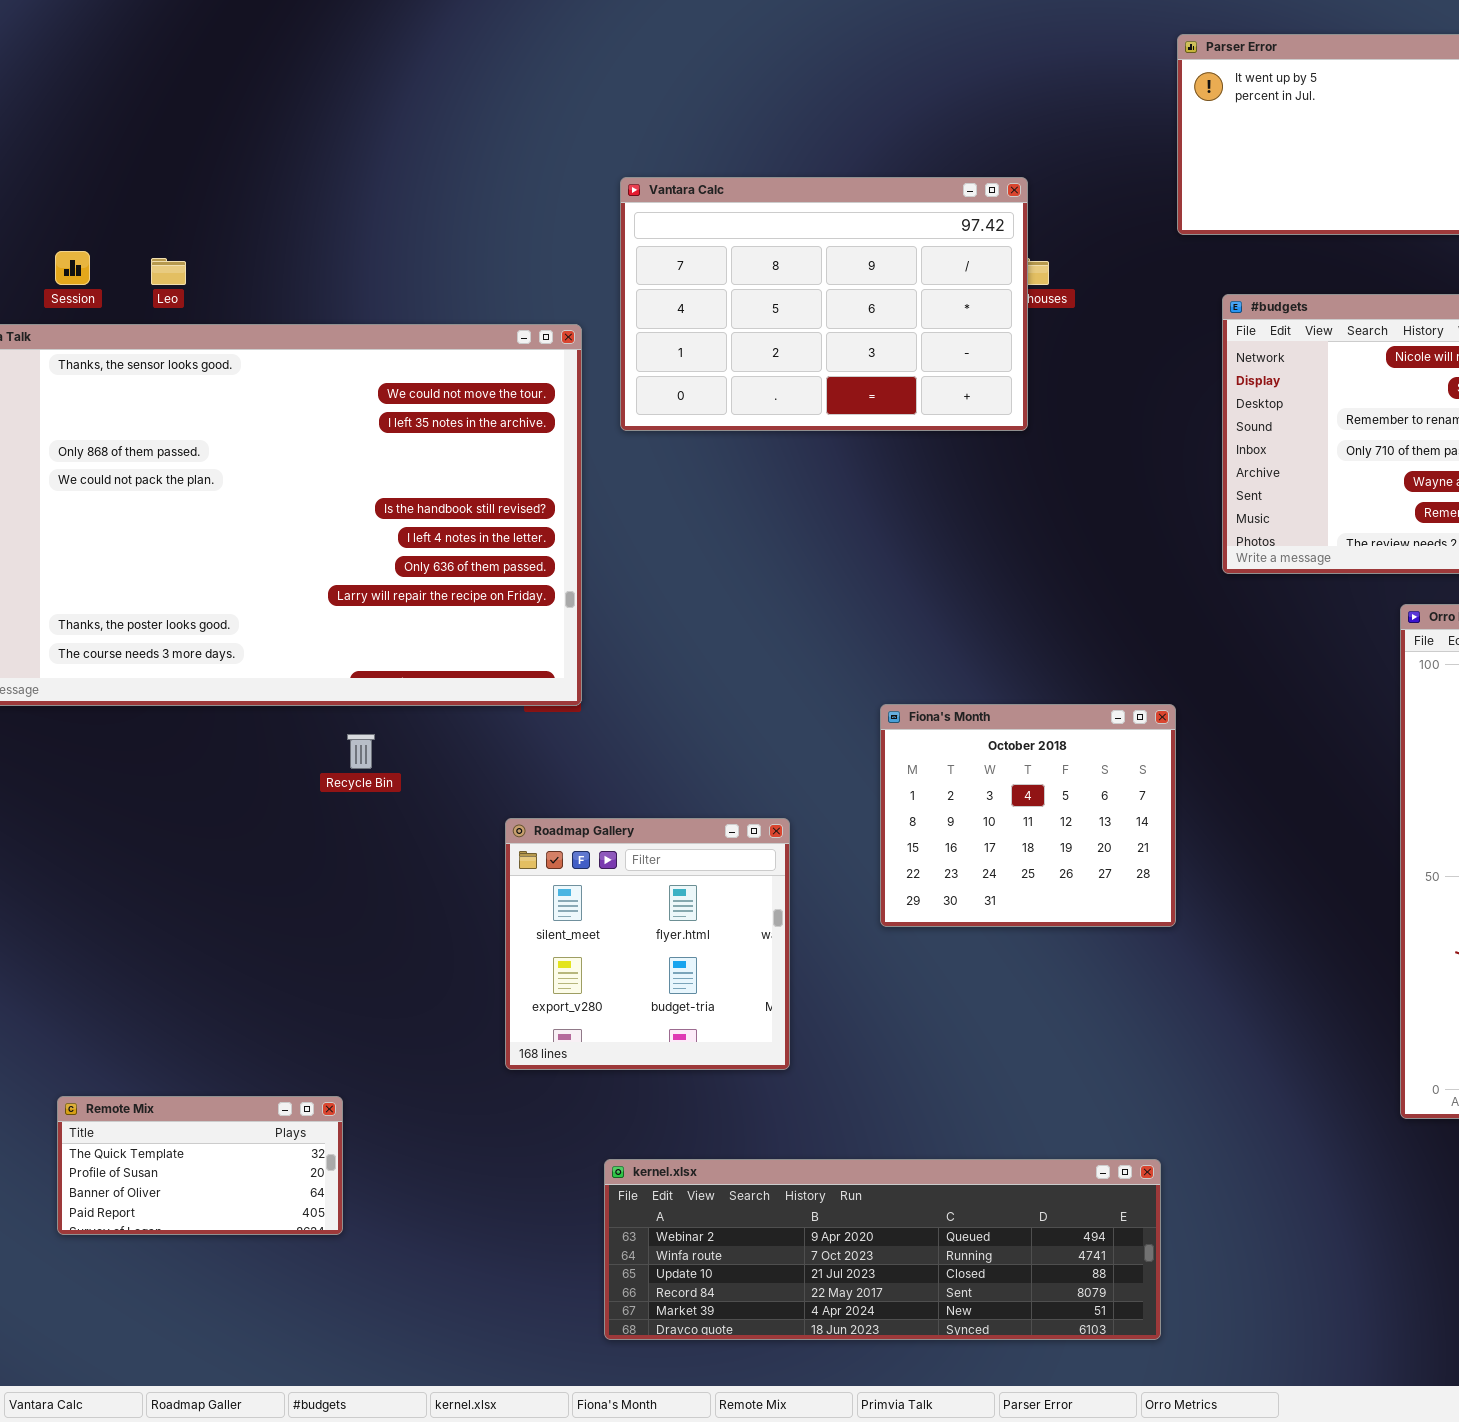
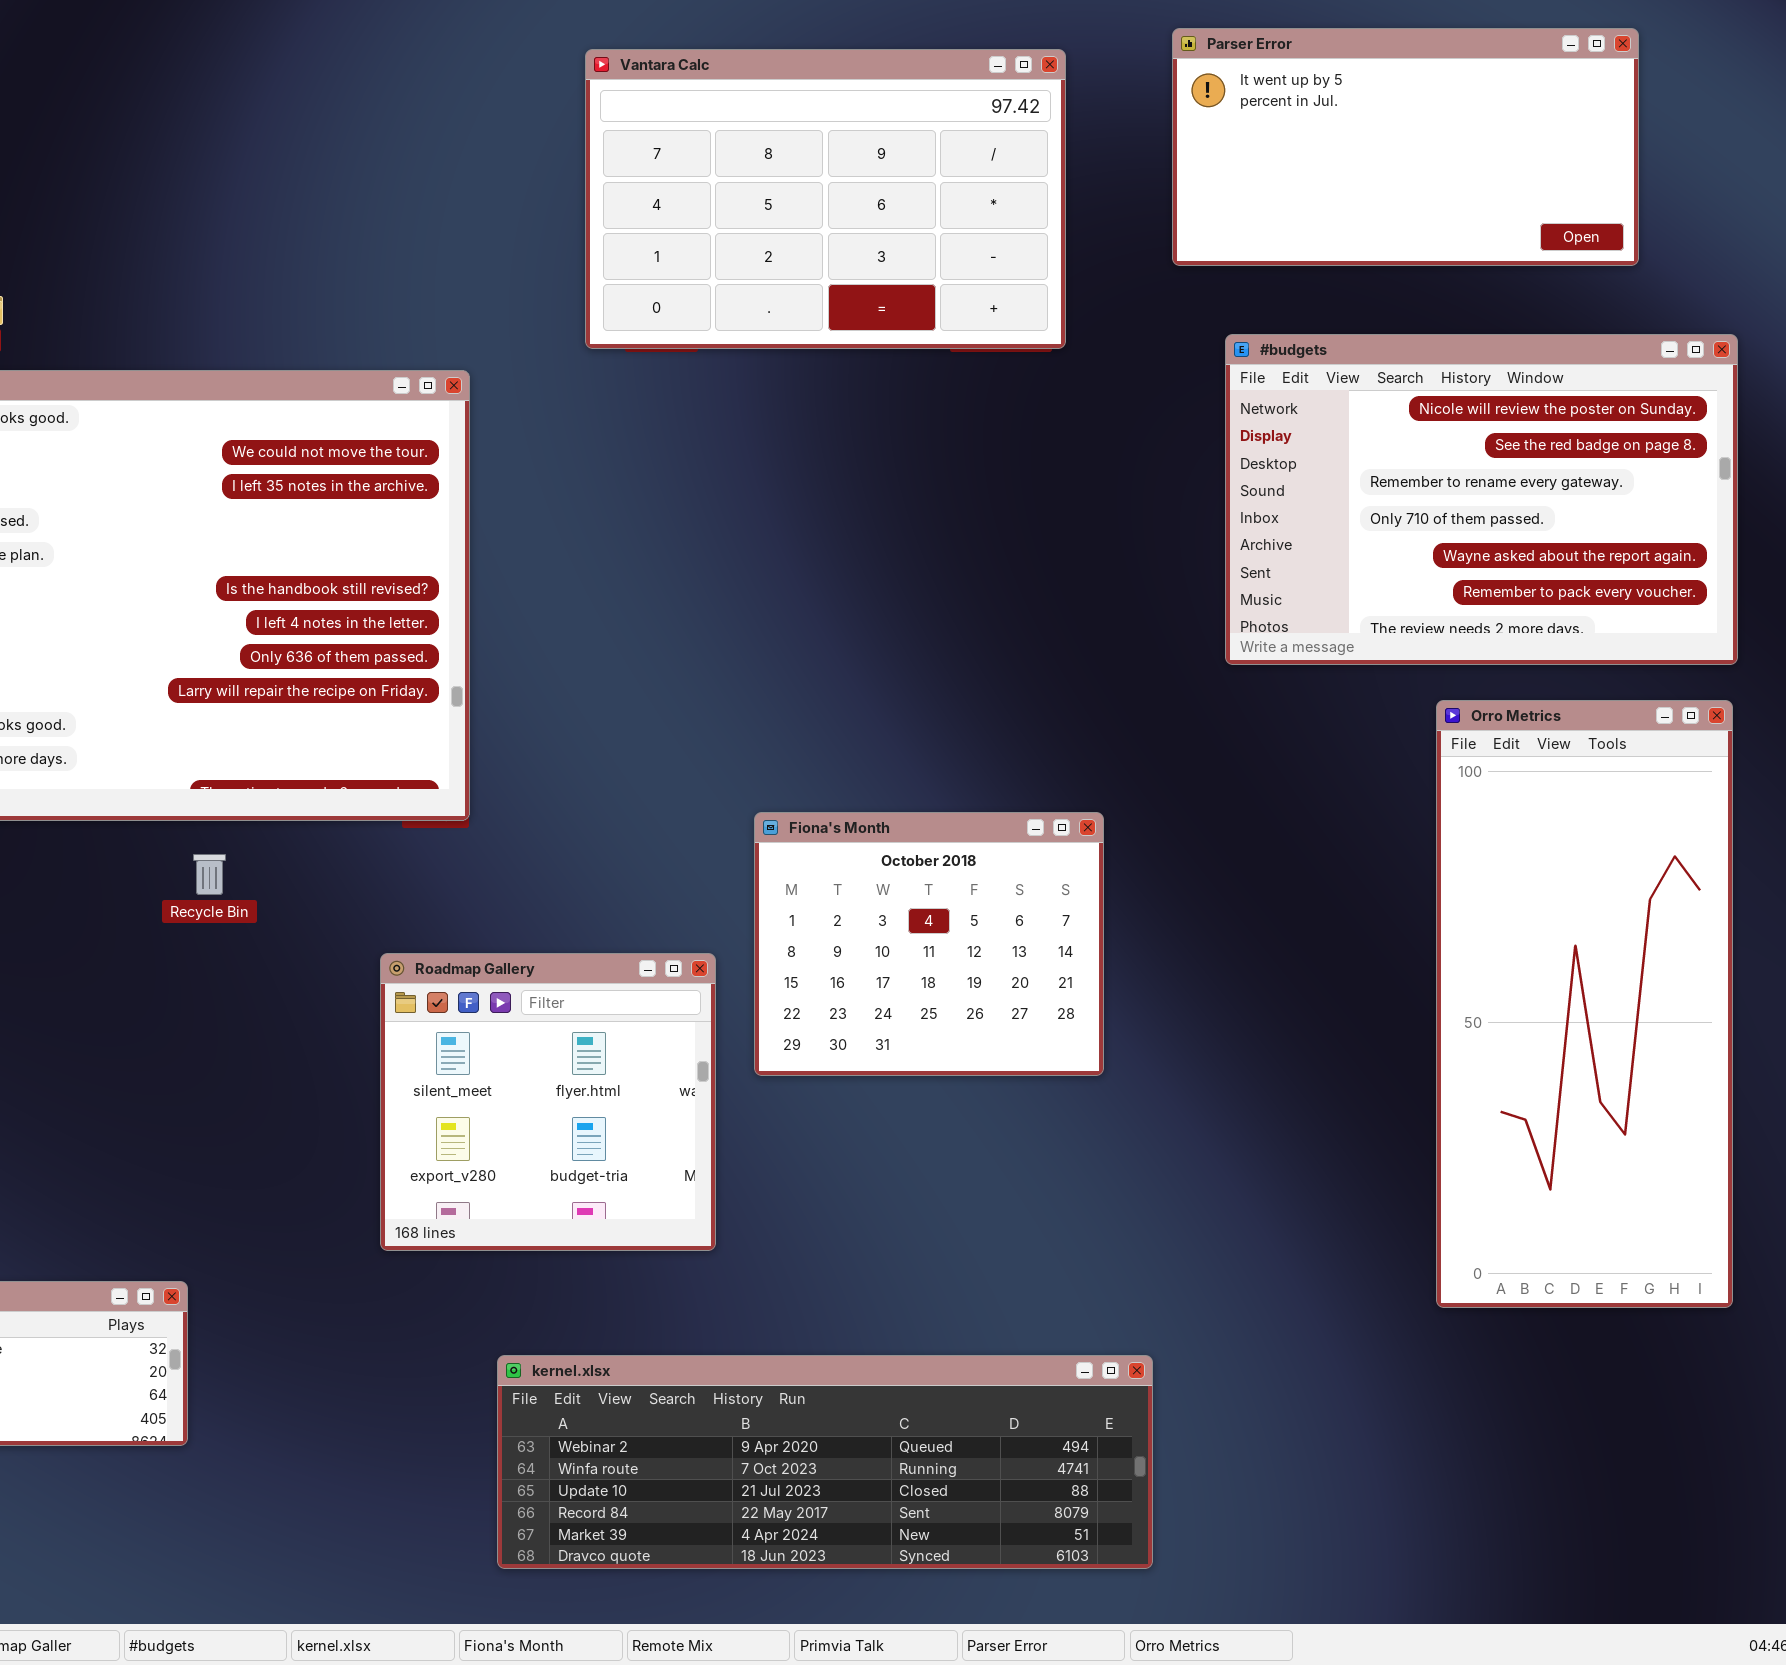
Vantara Calc: [620,177,1028,431] -> [585,49,1066,349], moved
Fiona's Month: [880,704,1176,927] -> [754,812,1104,1076], moved

